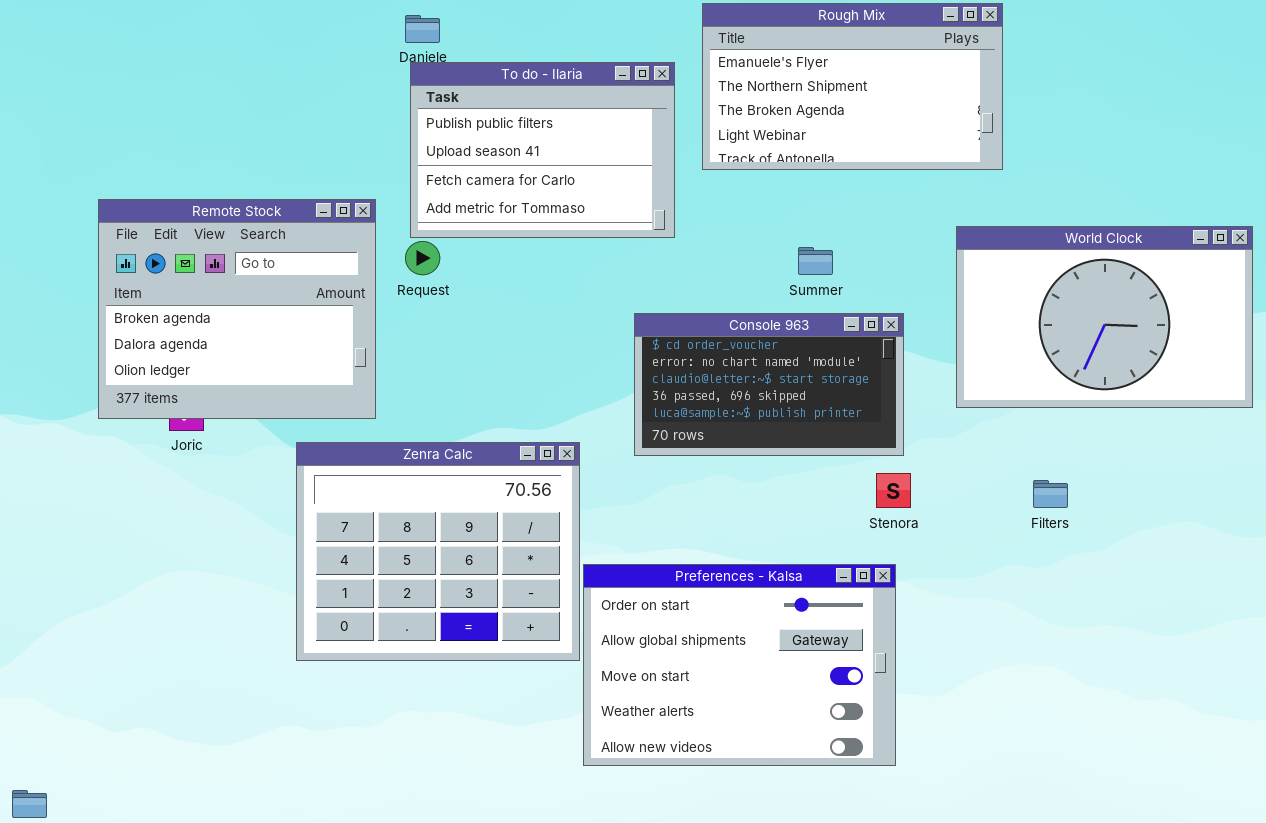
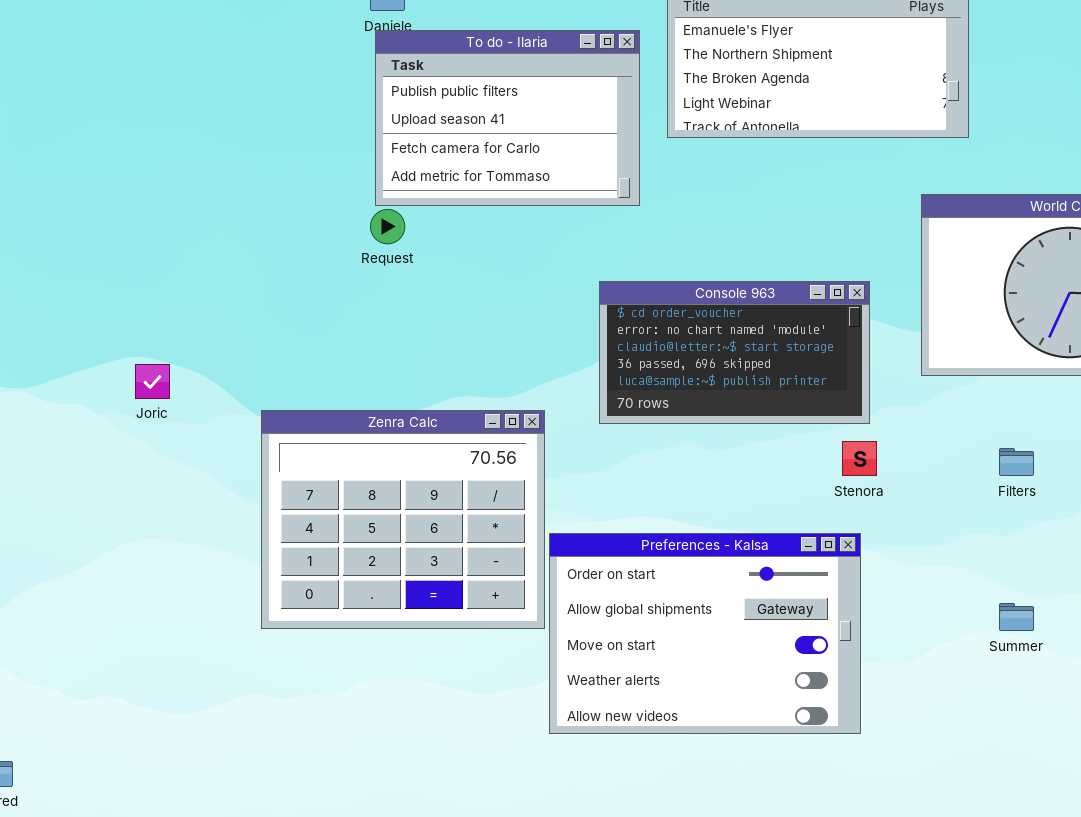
Remote Stock: [98,199,376,419] -> none, closed
Summer: [798,247,833,275] -> [999,603,1034,631], moved

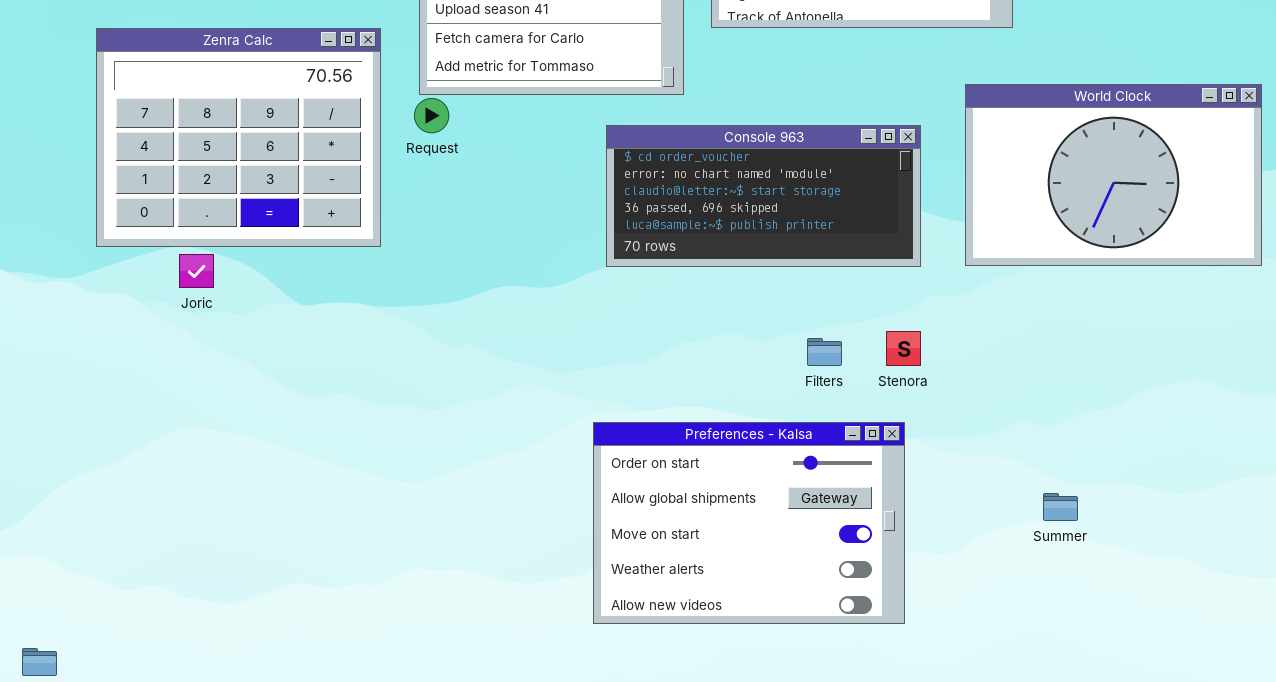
Console 963: [599,281,870,424] -> [606,125,921,267], moved, resized
Zenra Calc: [261,410,545,629] -> [96,28,381,247], moved
Filters: [999,448,1034,476] -> [807,338,842,366], moved

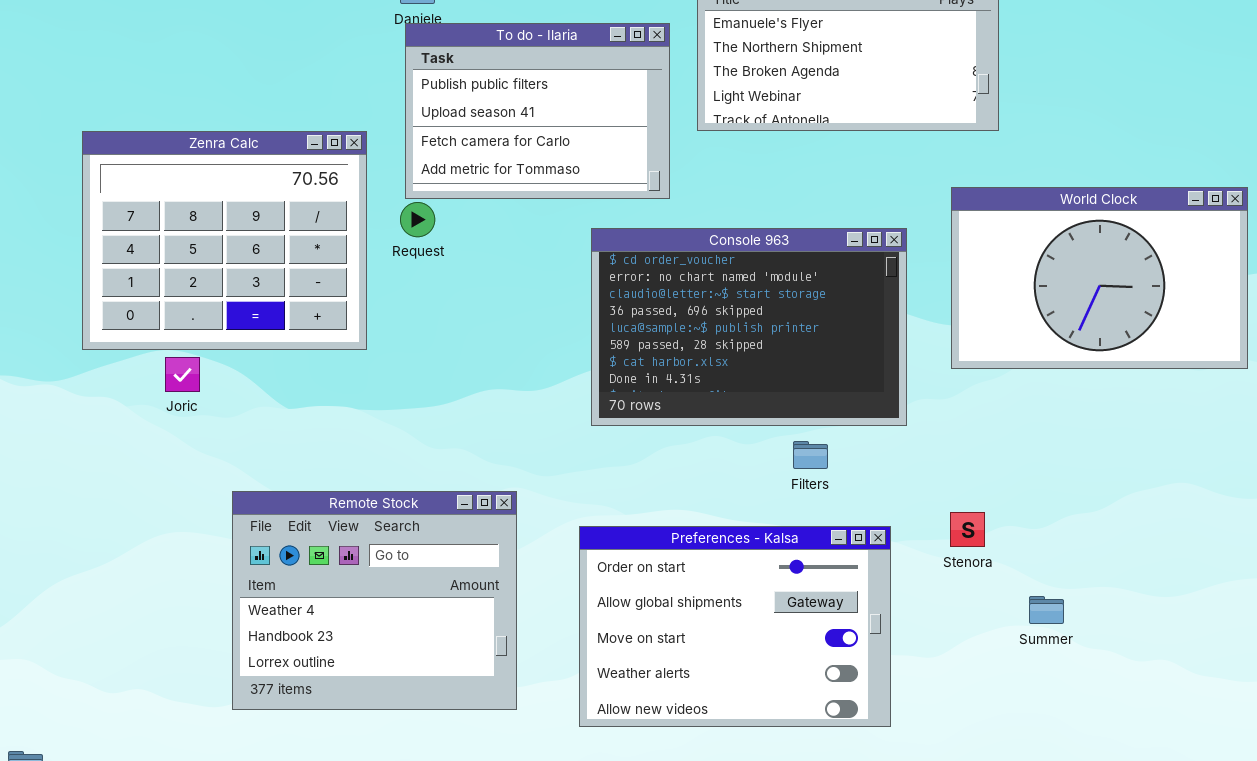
Console 963: [606,125,921,267] -> [591,228,907,426], resized
Stenora: [886,331,921,366] -> [950,512,985,547], moved
Remote Stock: none -> [232,491,517,710], opened

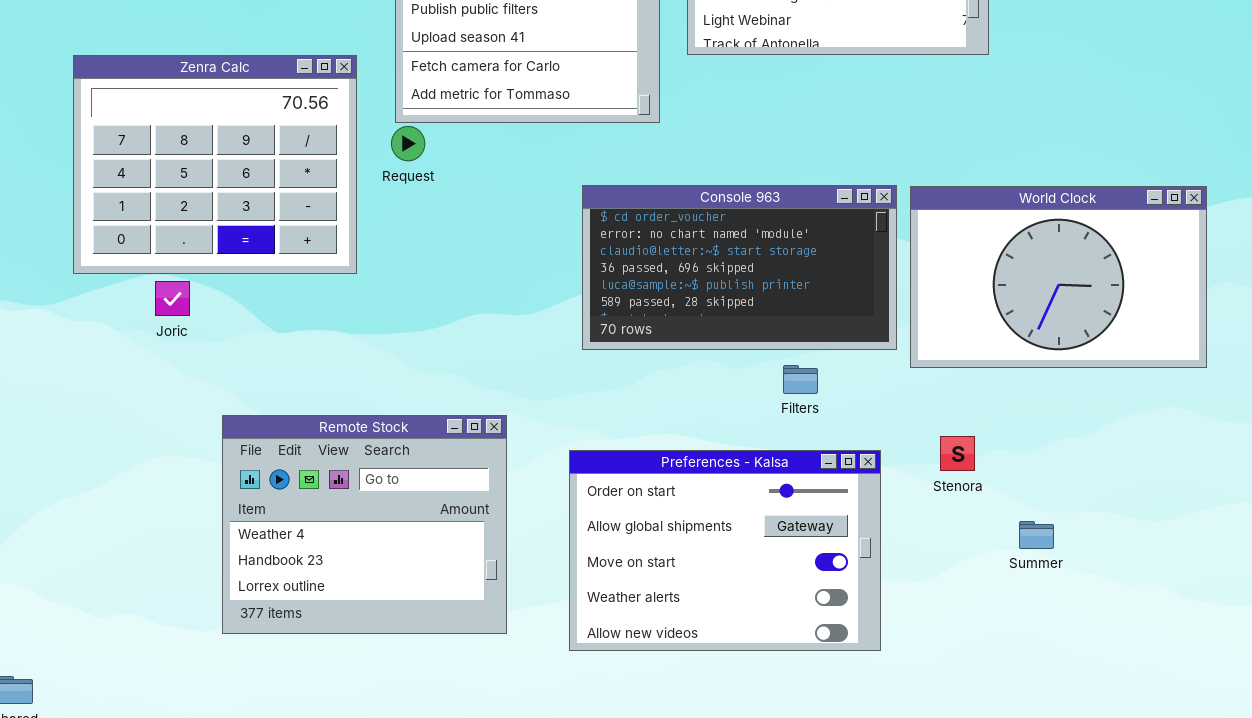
World Clock: [951,187,1248,369] -> [910,186,1207,368], moved
Console 963: [591,228,907,426] -> [582,185,897,350], resized

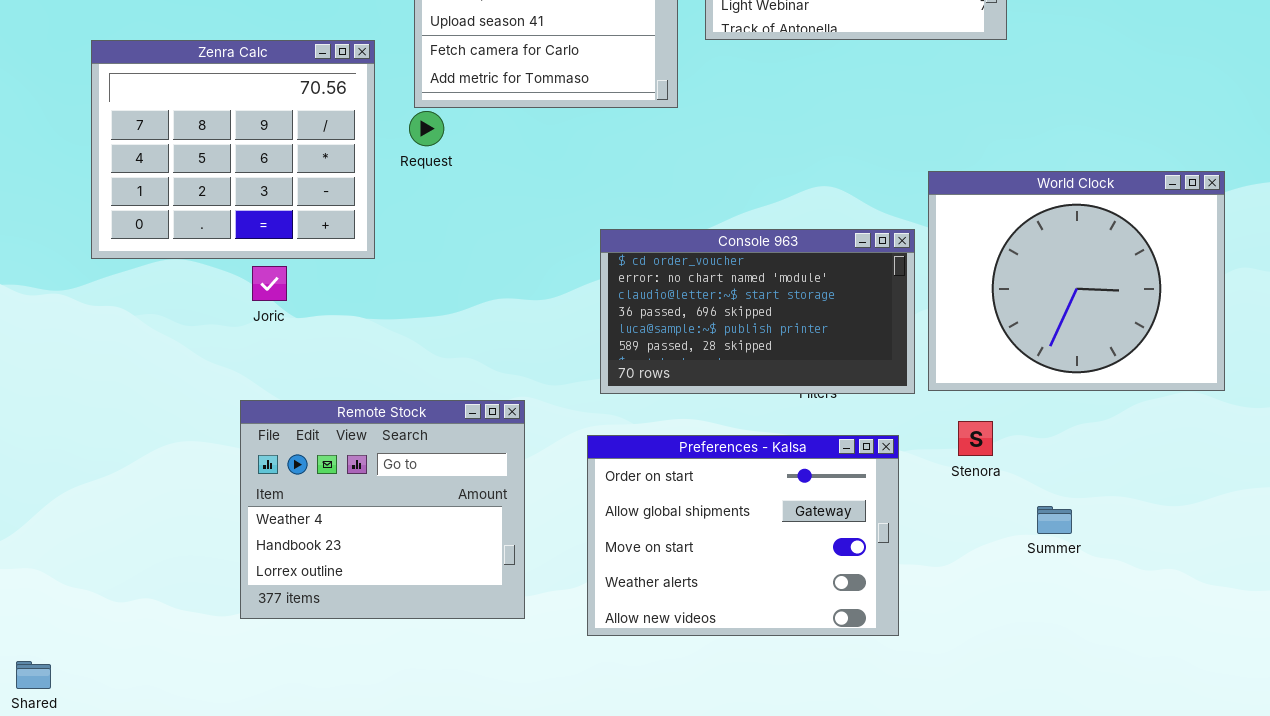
Console 963: [582,185,897,350] -> [600,229,915,394], moved
World Clock: [910,186,1207,368] -> [928,171,1225,391], resized
Joric: [155,281,190,316] -> [252,266,287,301], moved

